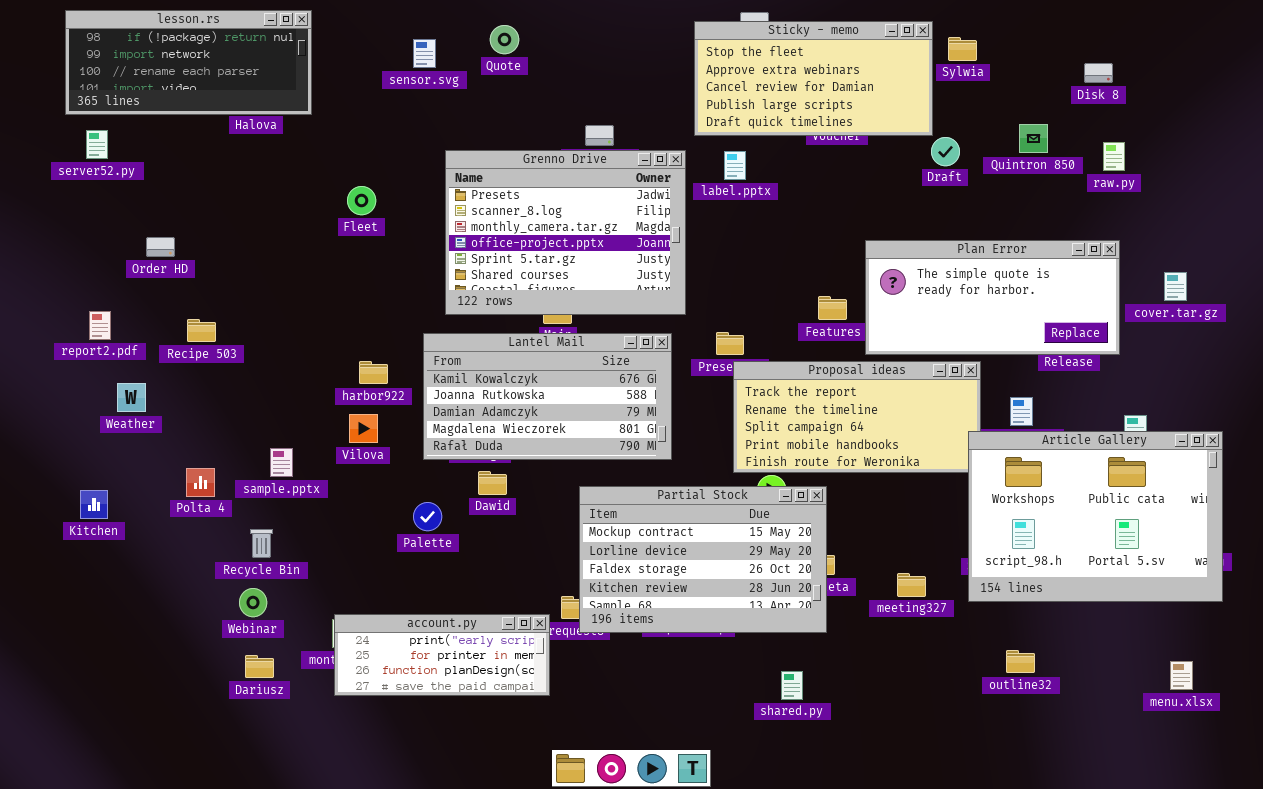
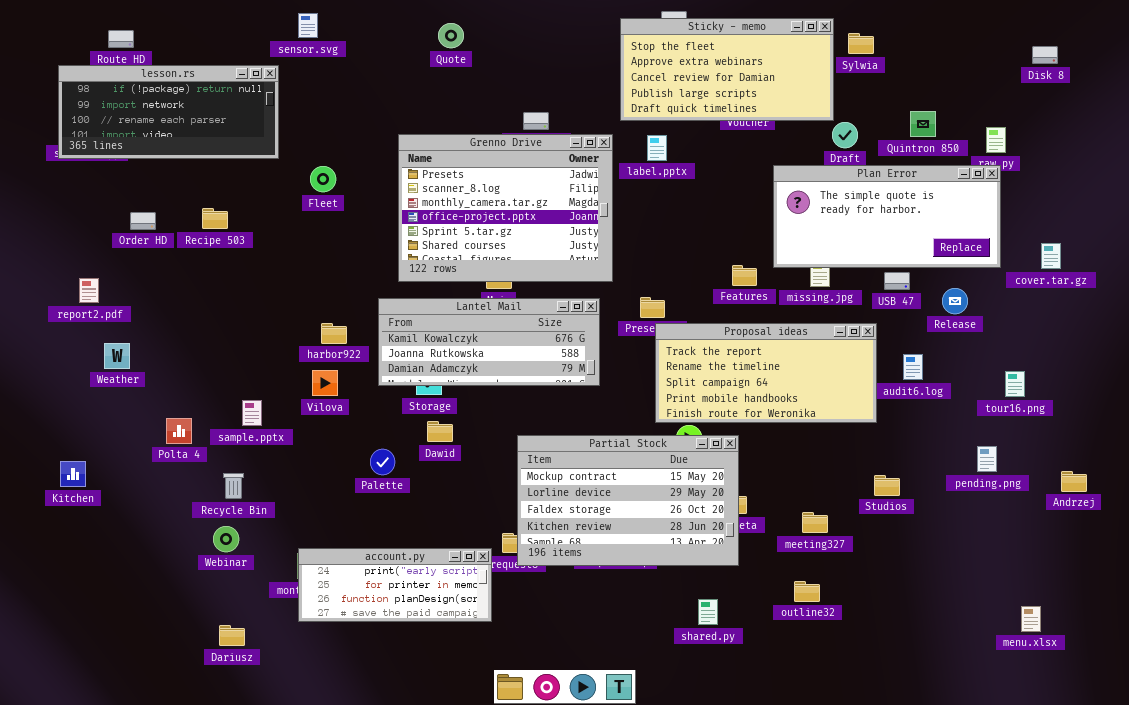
lesson.rs: [65,10,312,115] -> [58,65,279,159], moved
sensor.svg: [413,39,436,68] -> [298,13,318,38], moved
Disk 8: [1084,63,1113,83] -> [1032,46,1058,64], moved
Plan Error: [865,240,1120,355] -> [773,165,1001,268], moved
Recipe 503: [187,319,216,342] -> [202,208,228,229], moved
Lantel Mail: [423,333,672,460] -> [378,298,600,386], resized
Article Gallery: [968,431,1223,602] -> none, closed
Kitchen: [80,490,108,519] -> [60,461,86,487], moved
outline32: [1006,650,1035,673] -> [794,581,820,602], moved
Dariusz: [245,655,274,678] -> [219,625,245,646], moved
menu.xlsx: [1170,661,1193,690] -> [1021,606,1041,632], moved

